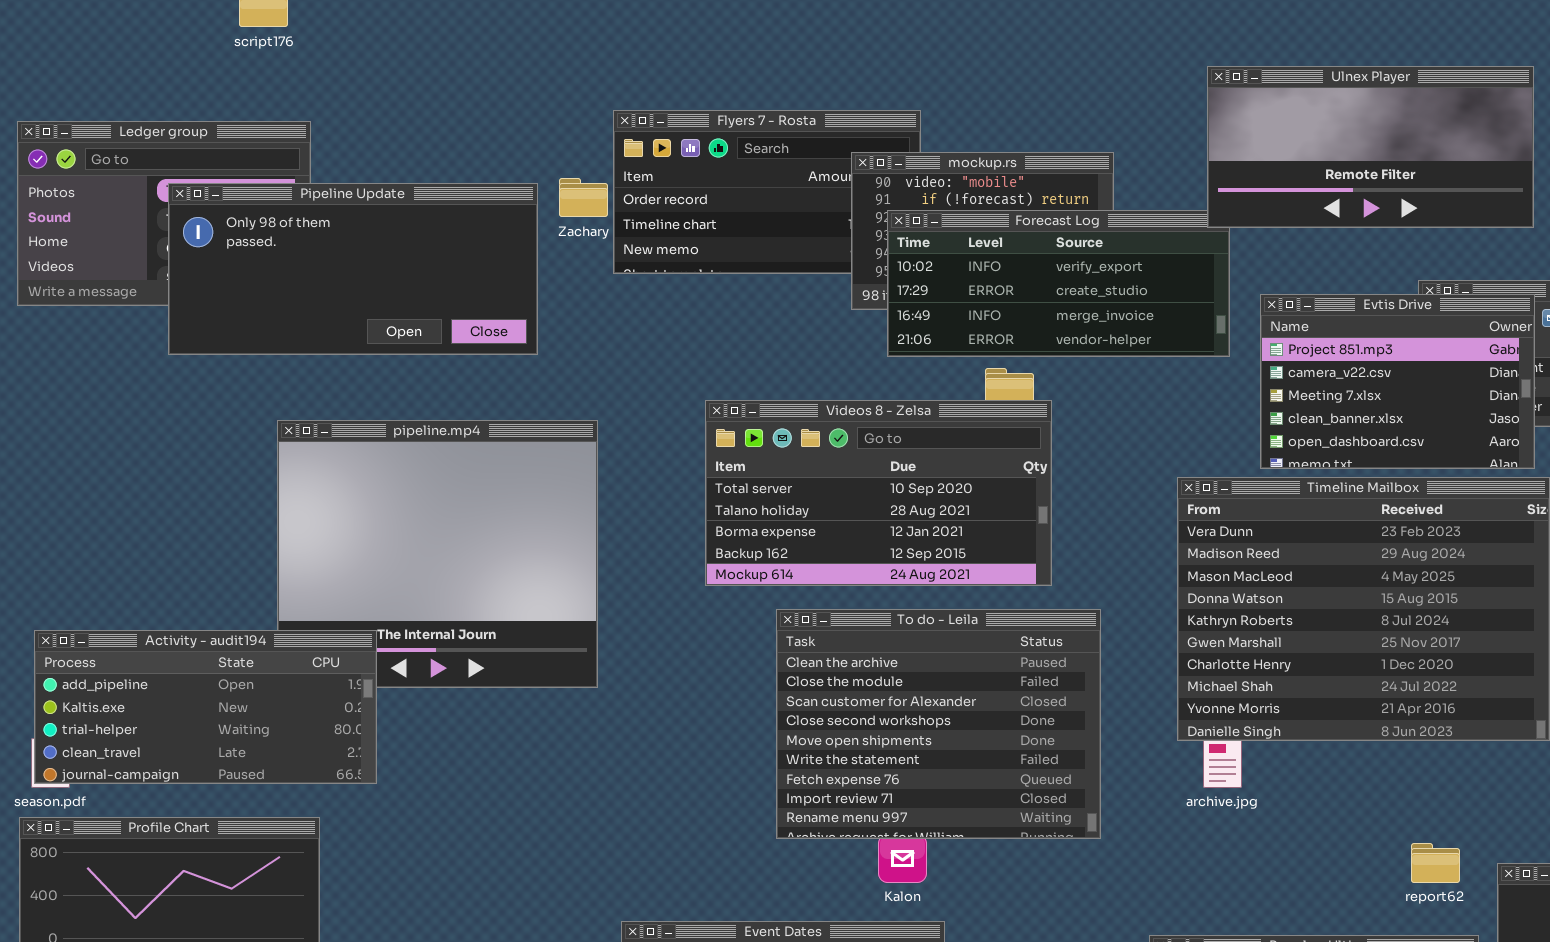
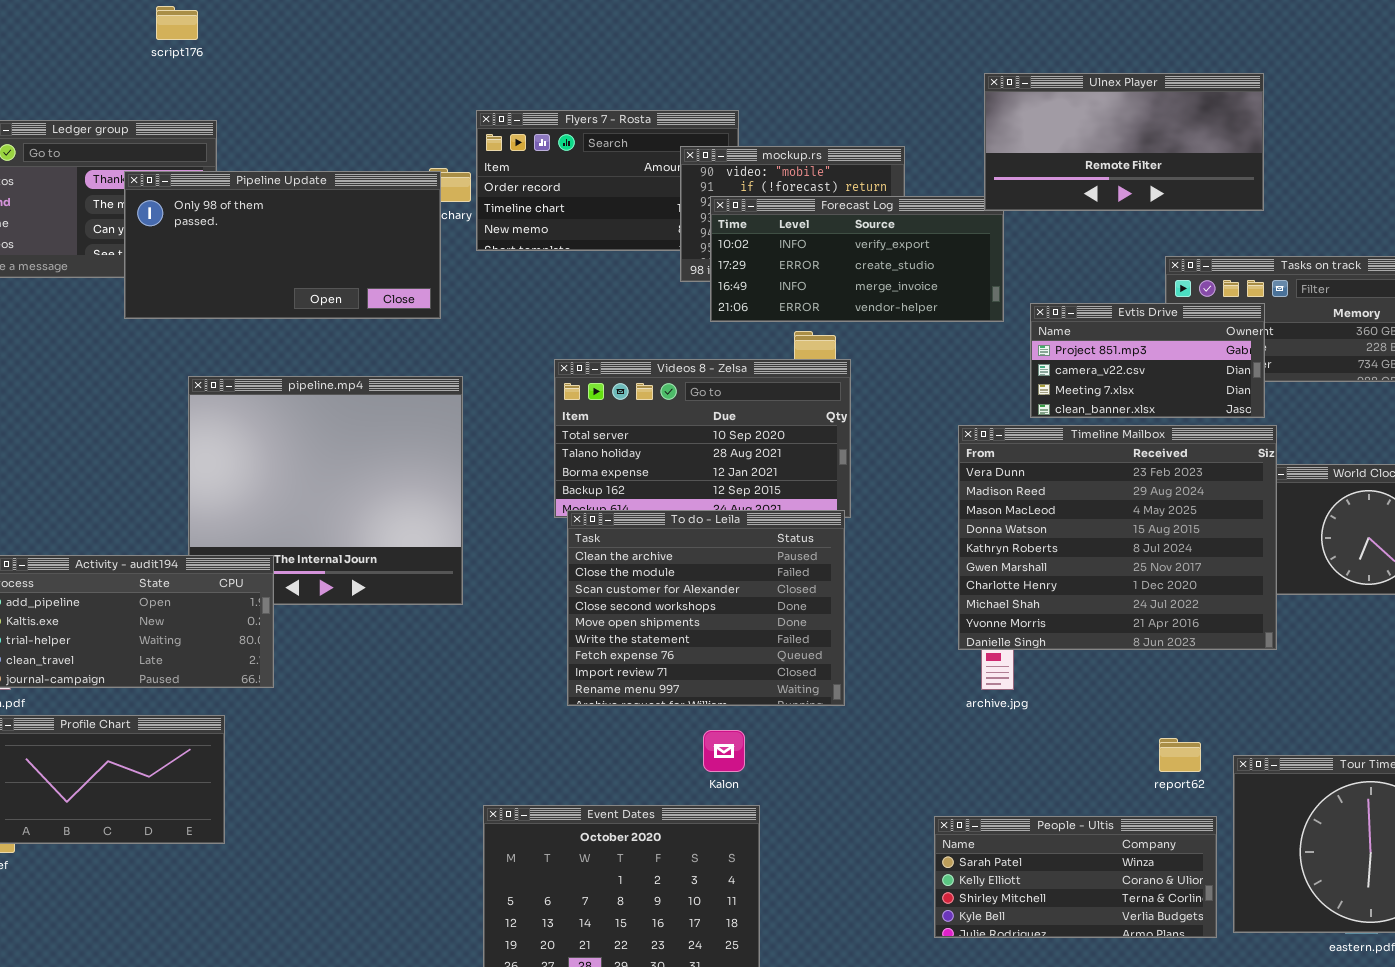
Pipeline Update: [168,183,538,355] -> [124,171,441,319], moved
Evtis Drive: [1260,294,1535,469] -> [1030,303,1265,418], resized
To do - Leila: [776,609,1101,839] -> [567,510,845,706], moved

